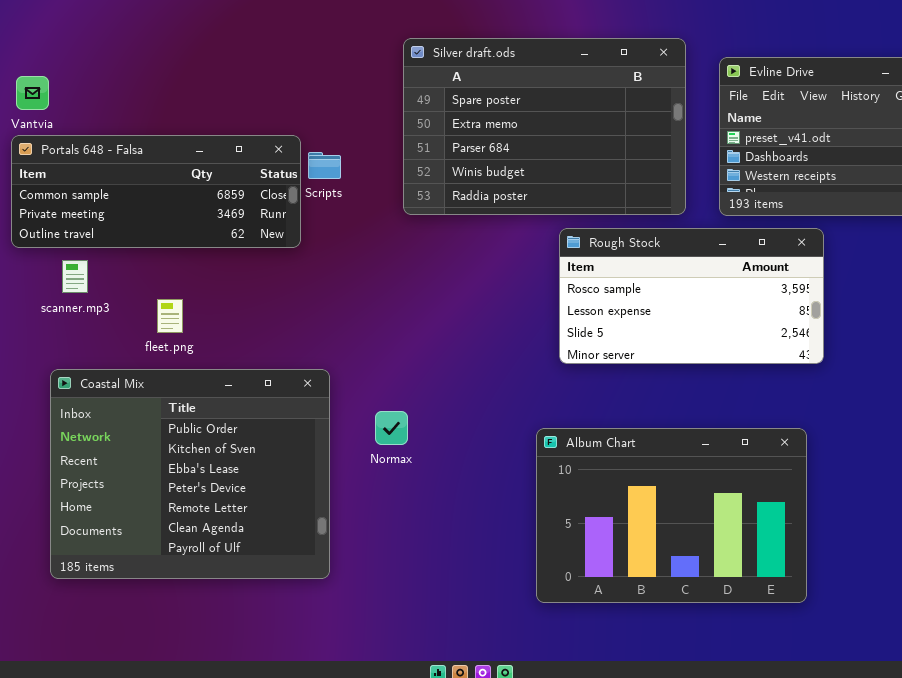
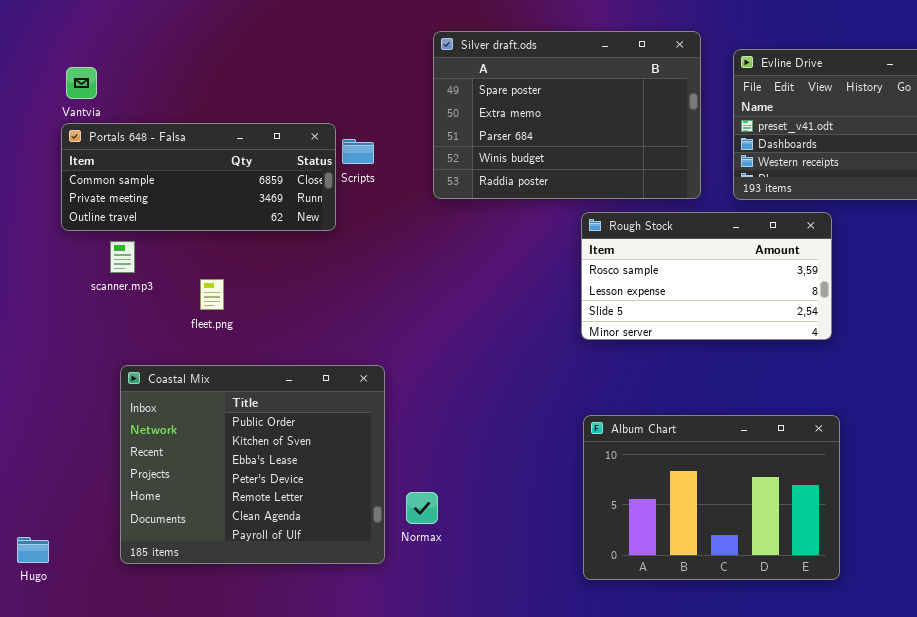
Coastal Mix: [50,369,330,579] -> [120,365,385,564], moved
Normax: [375,411,408,445] -> [406,492,438,524], moved
Album Chart: [536,428,807,603] -> [583,415,840,580], moved

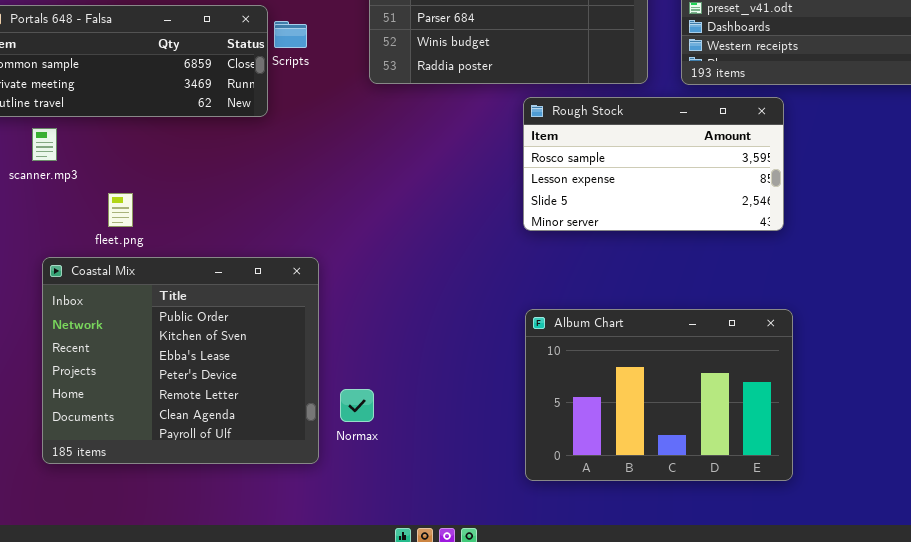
fleet.png: [200,279,224,310] -> [108,193,133,227], moved

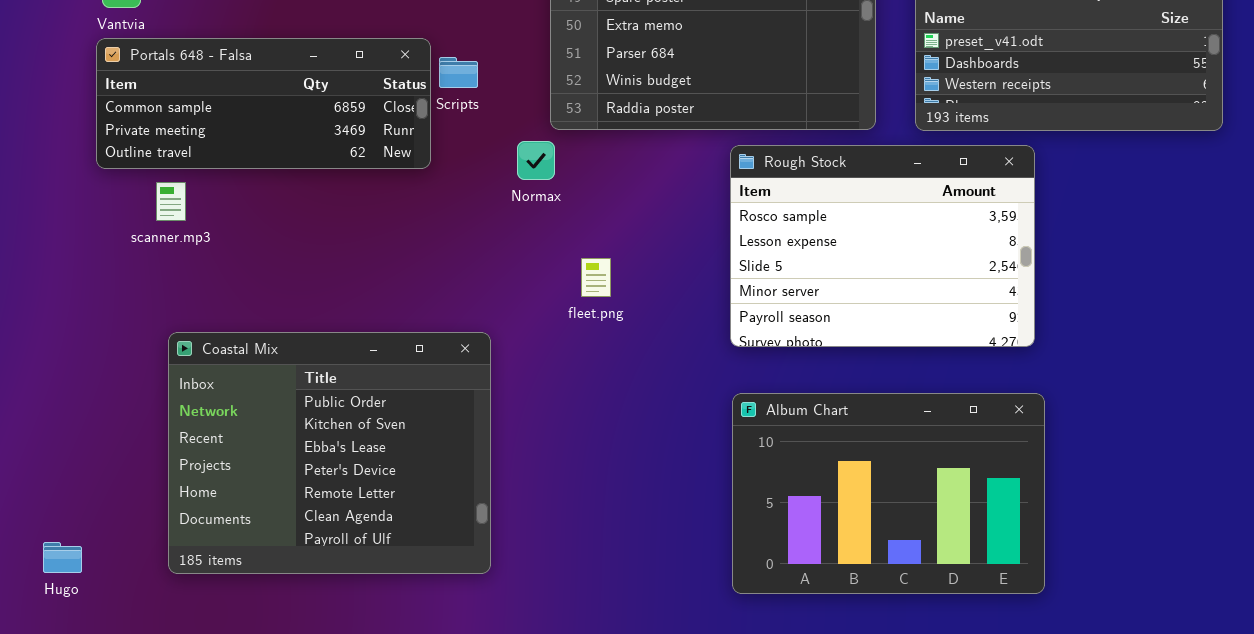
Rough Stock: [523,97,784,231] -> [730,145,1035,347], resized
fleet.png: [108,193,133,227] -> [581,258,611,297], moved
Normax: [340,389,374,422] -> [517,141,555,180], moved

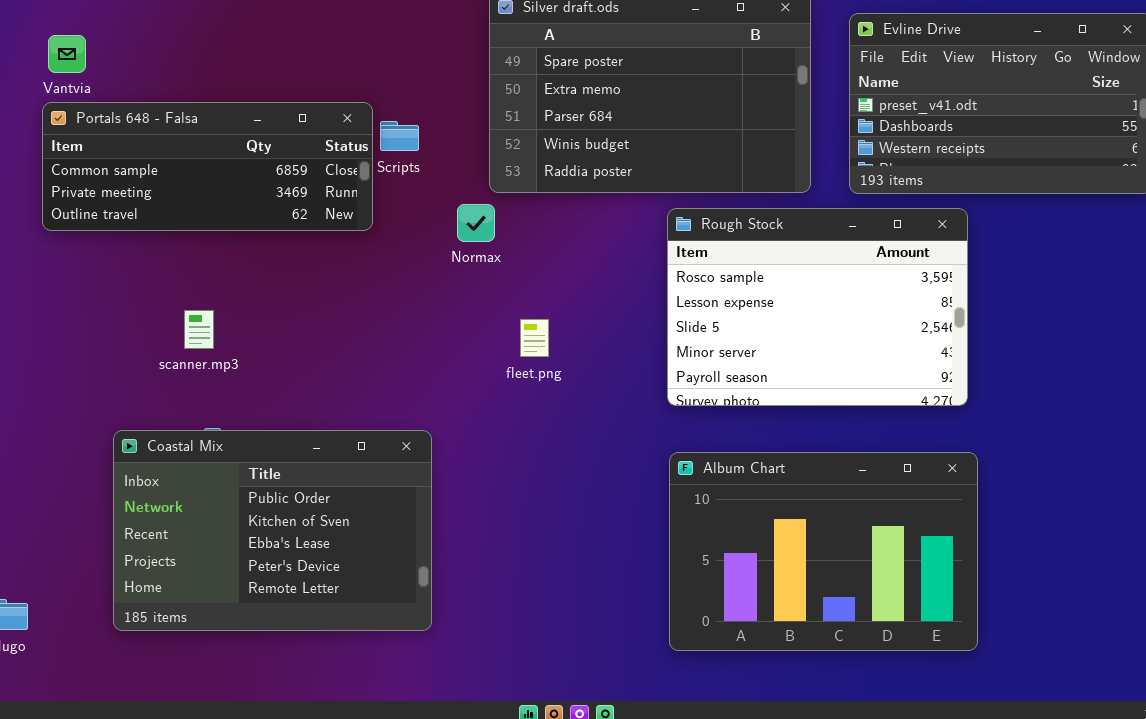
scanner.mp3: [156,182,186,221] -> [184,310,214,349], moved
Coastal Mix: [168,332,491,574] -> [113,430,432,631], resized

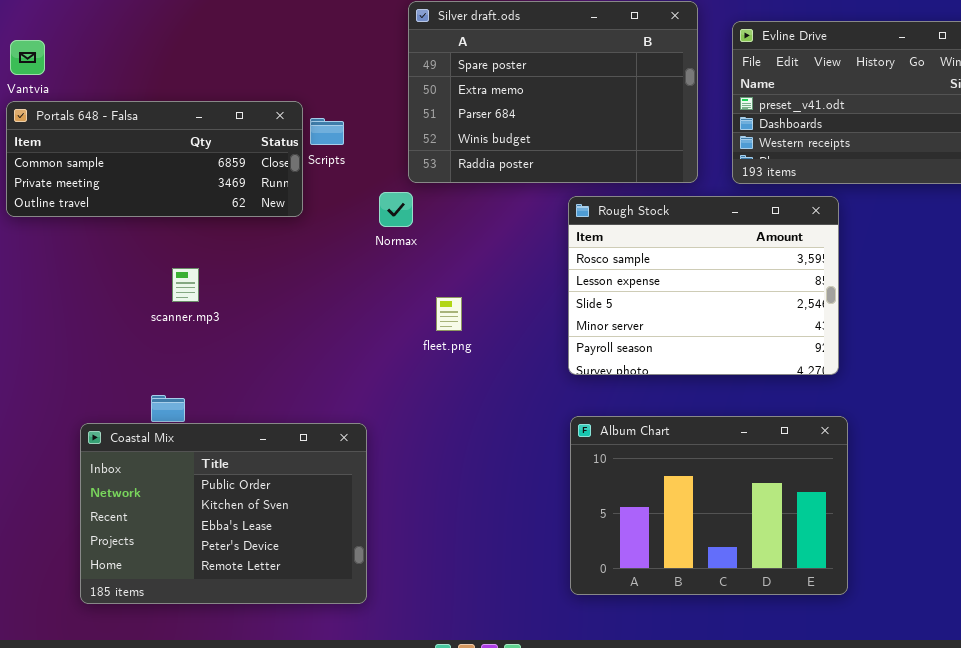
scanner.mp3: [184,310,214,349] -> [172,268,199,302], moved
Coastal Mix: [113,430,432,631] -> [80,423,367,604], moved

